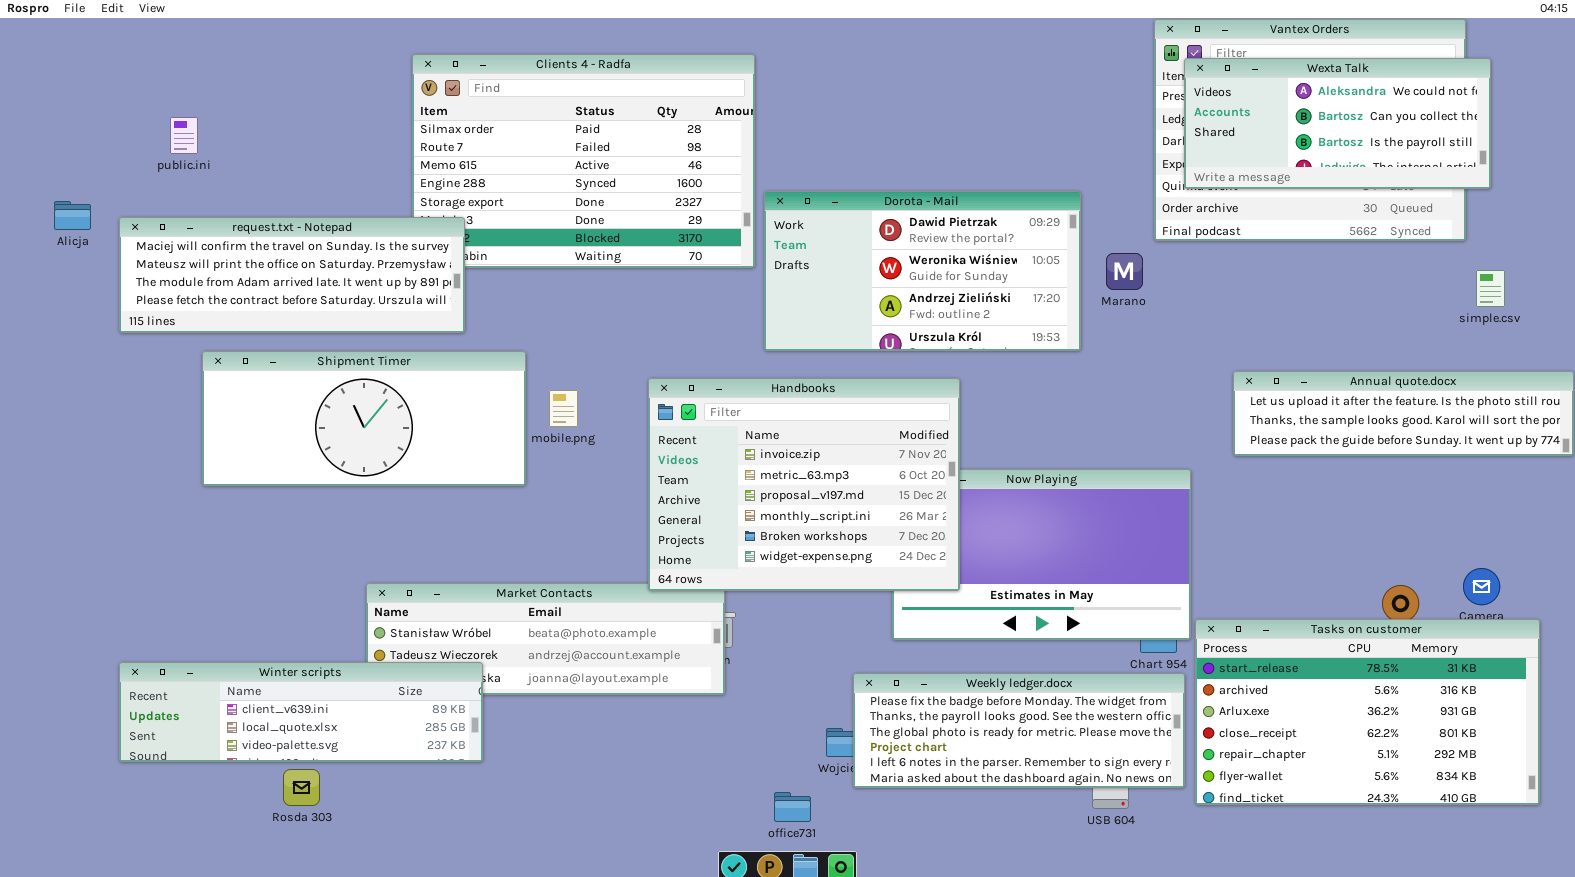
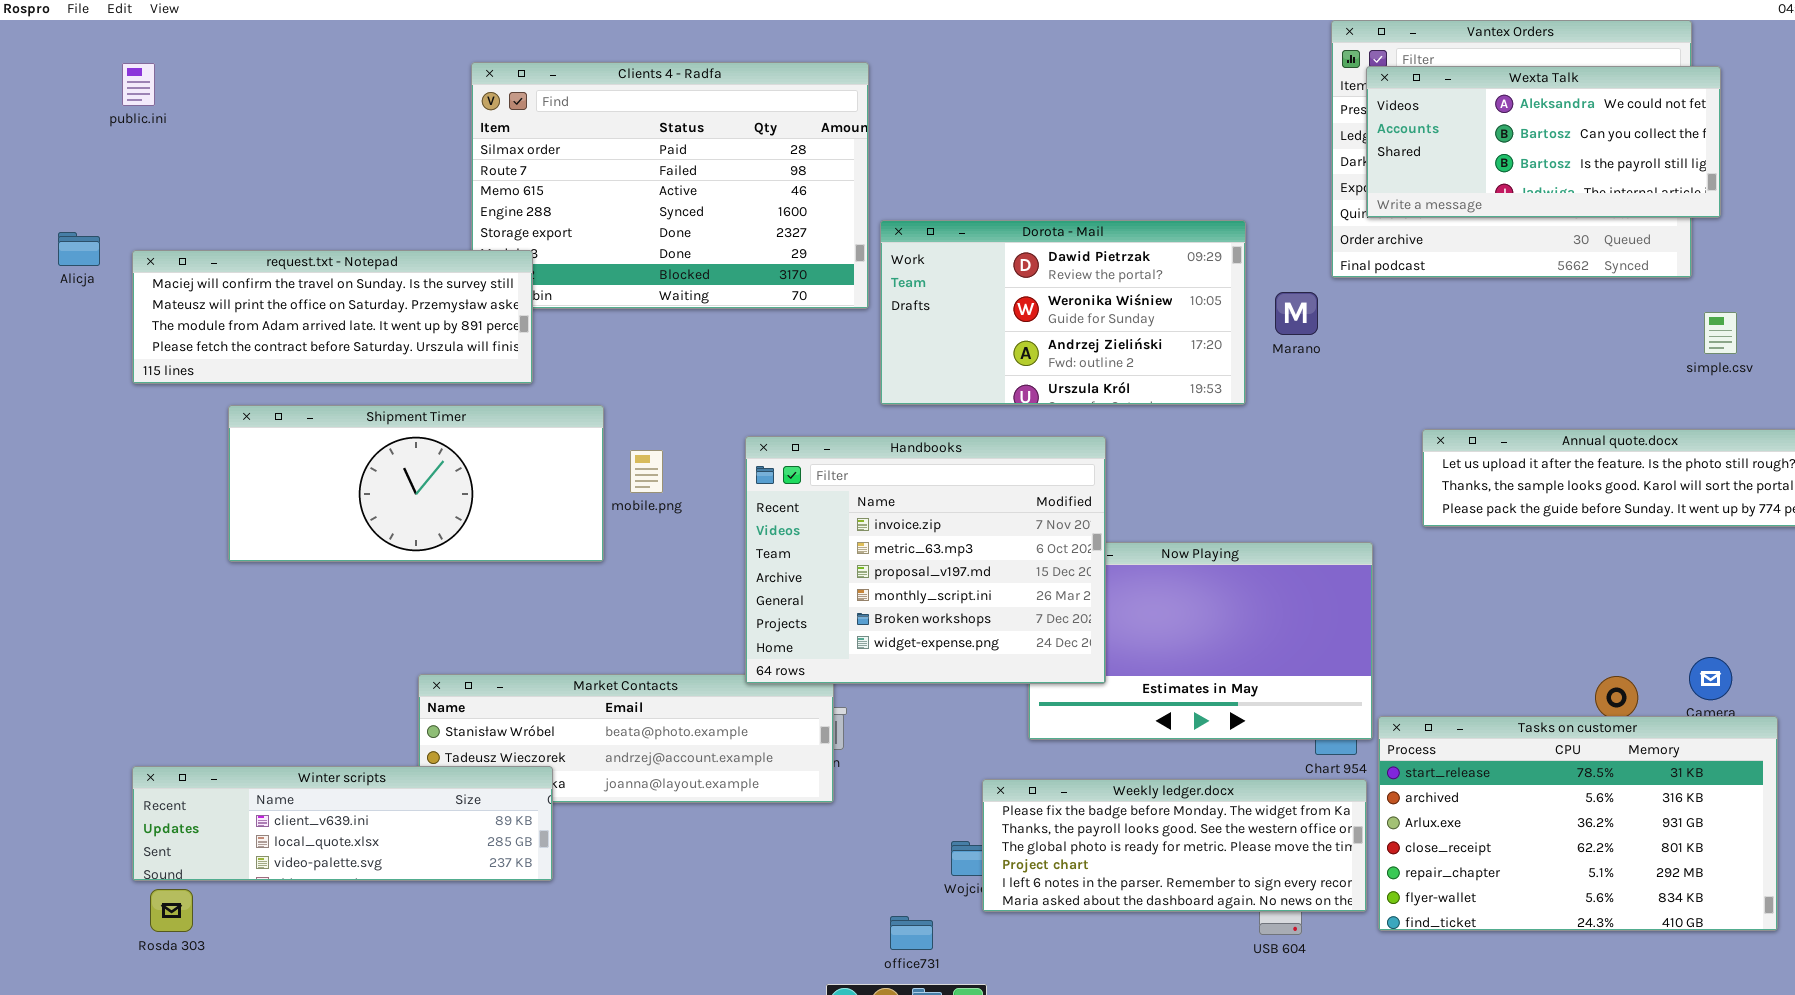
public.ini: [170,117,198,154] -> [122,63,155,106], moved
Rosda 303: [283,769,320,806] -> [150,889,193,932], moved

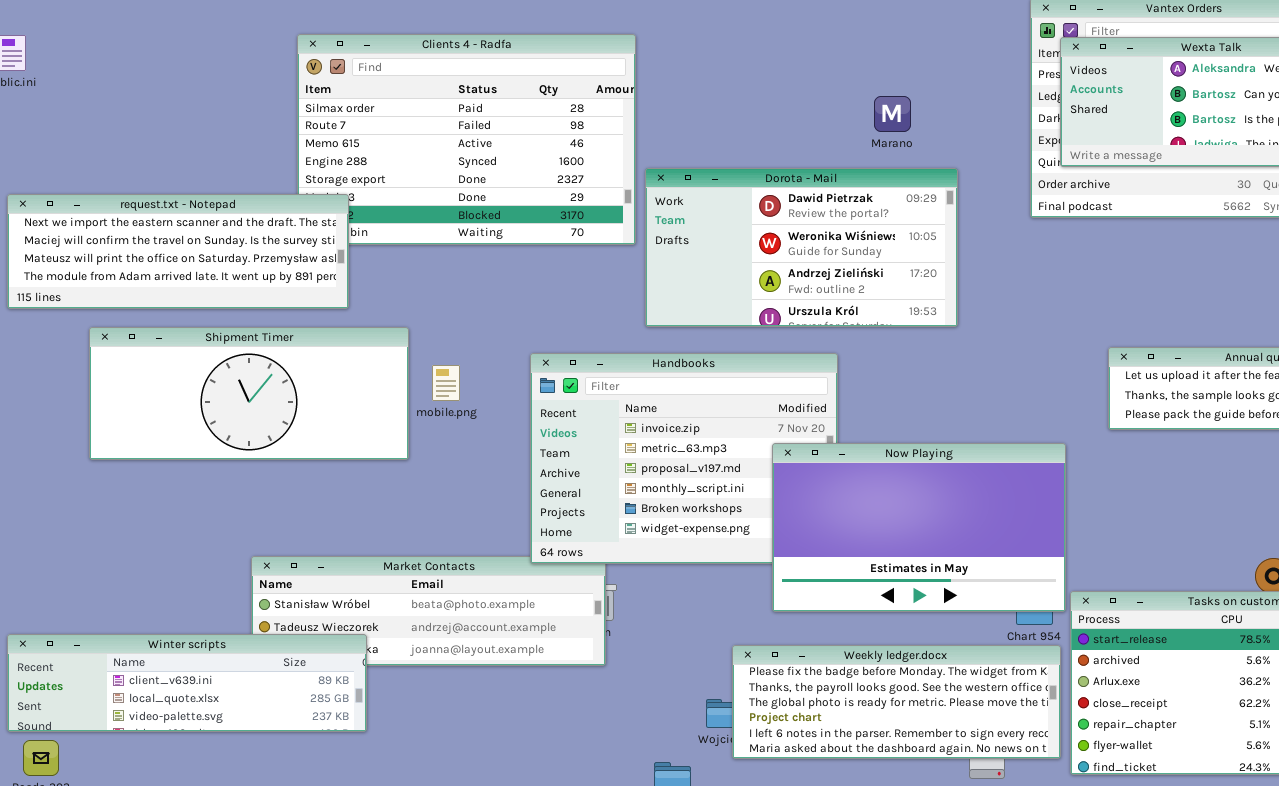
request.txt - Notepad: [132,250,533,384] -> [7,194,349,309], scrolled up 1 row
Marano: [1275,292,1318,335] -> [874,96,911,132], moved
Now Playing: [1028,542,1373,740] -> [772,443,1066,612], raised

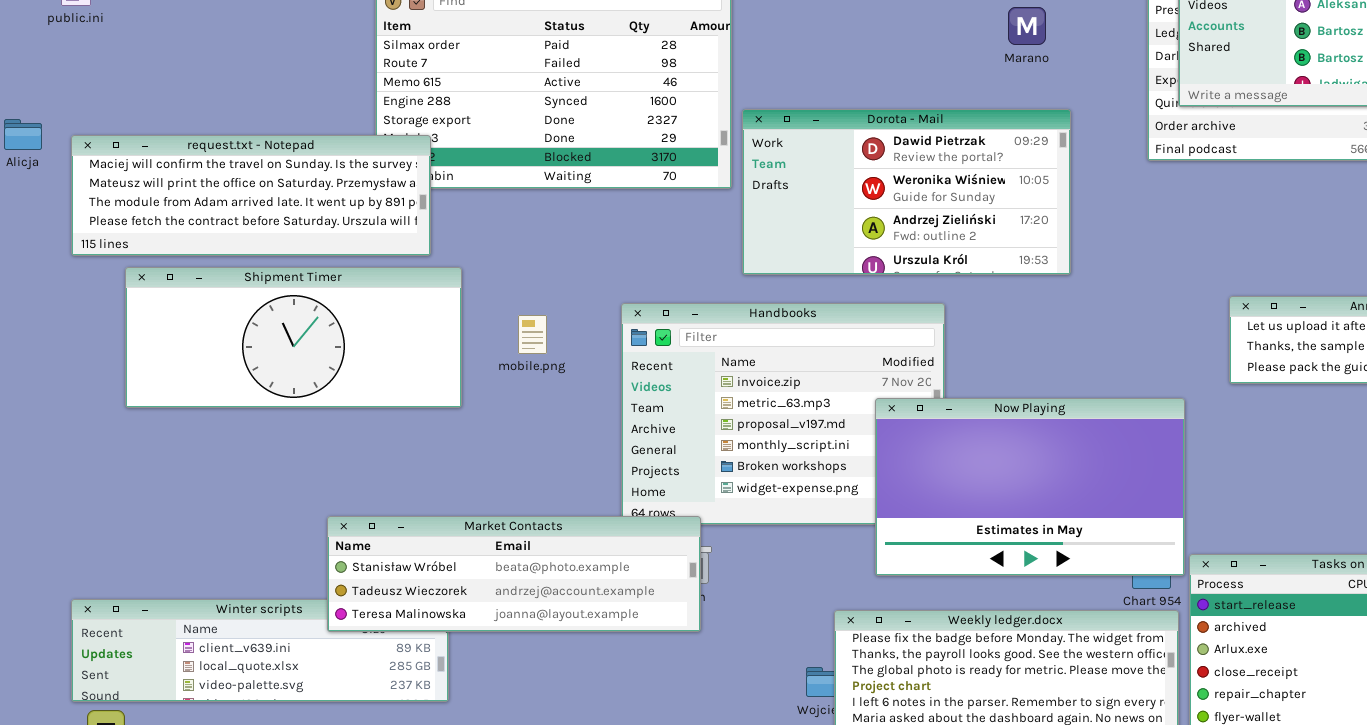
Marano: [874,96,911,132] -> [1008,7,1046,45], moved
request.txt - Notepad: [7,194,349,309] -> [71,135,431,256], scrolled down 1 row
Shipment Timer: [89,327,409,460] -> [125,267,462,408], moved
Market Contacts: [251,556,606,666] -> [327,516,701,632], raised

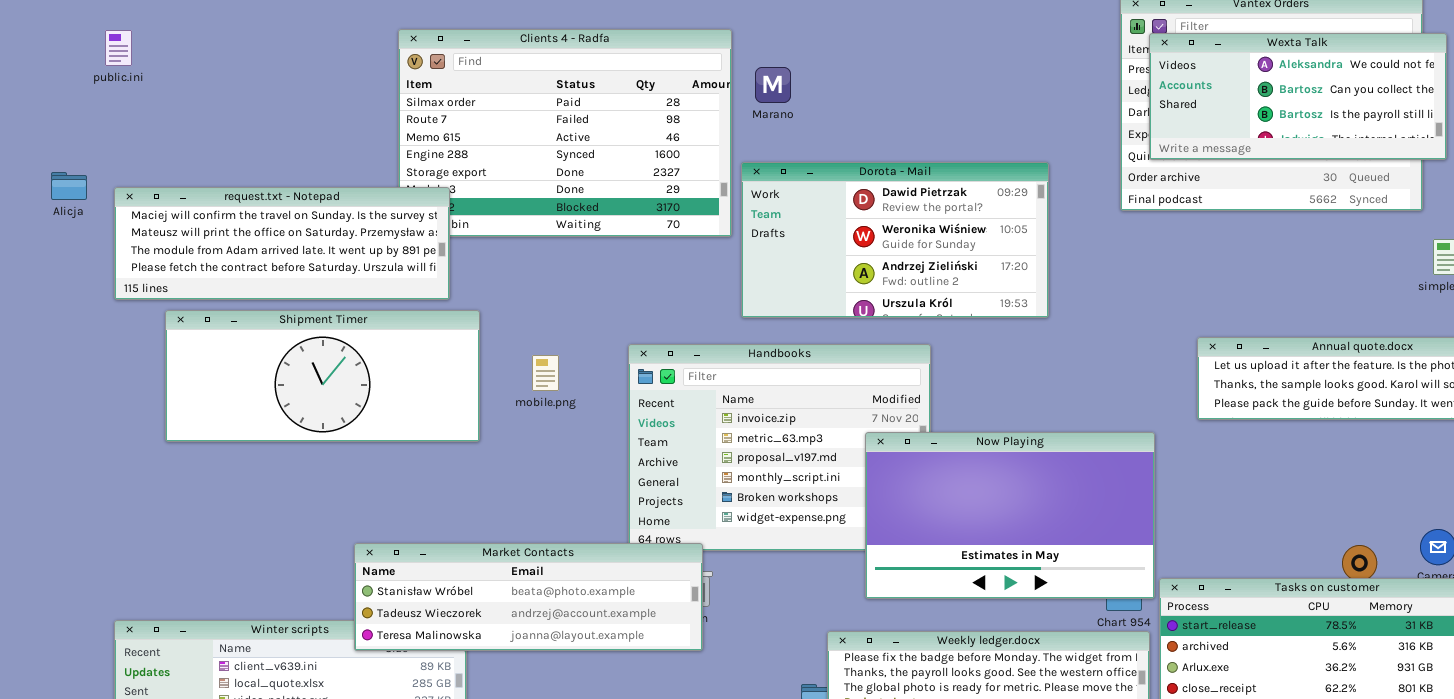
Marano: [1008,7,1046,45] -> [755,67,791,103], moved

